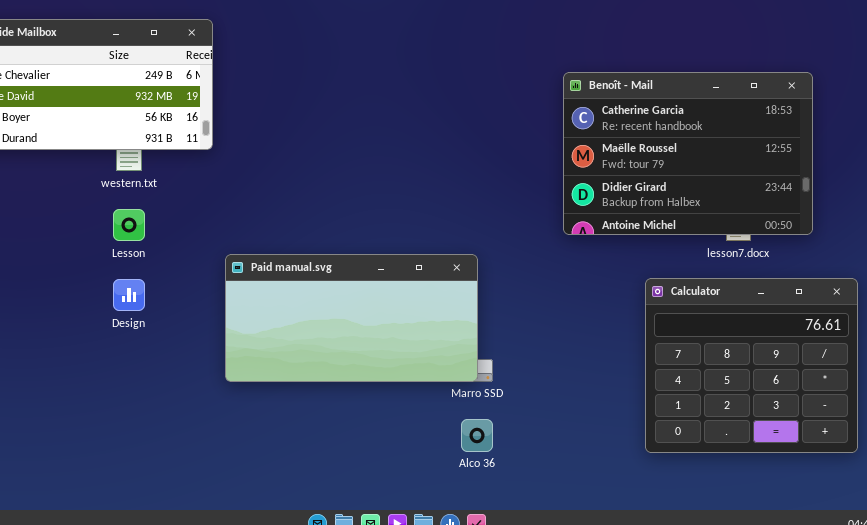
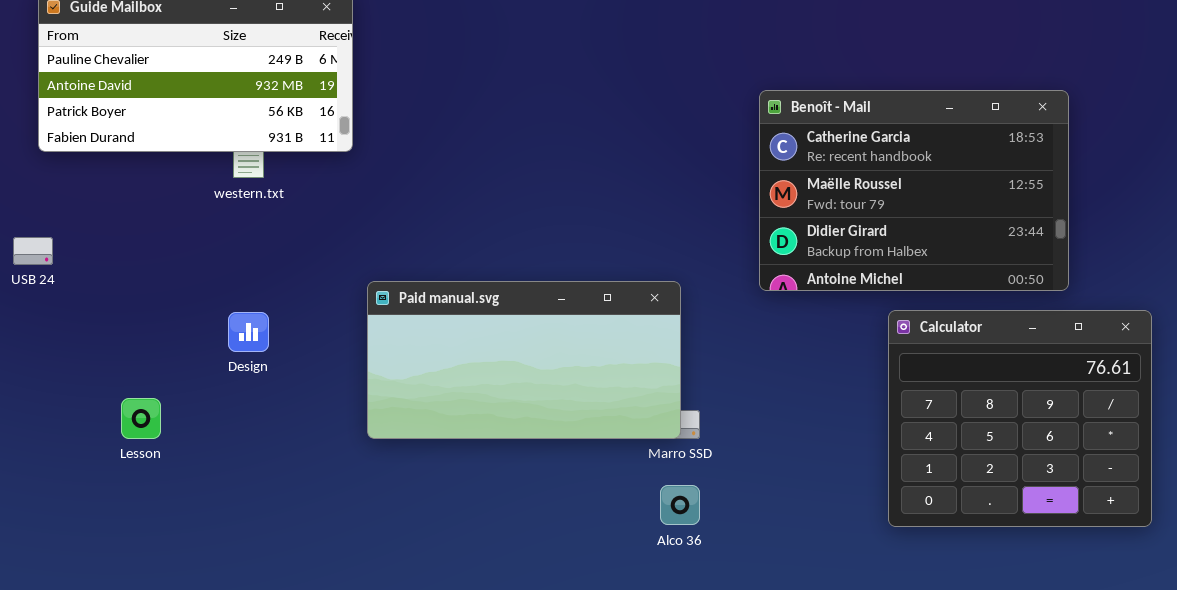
Benoît - Mail: [563,72,813,235] -> [759,90,1069,291], moved
Lesson: [113,209,145,241] -> [121,398,161,439], moved

